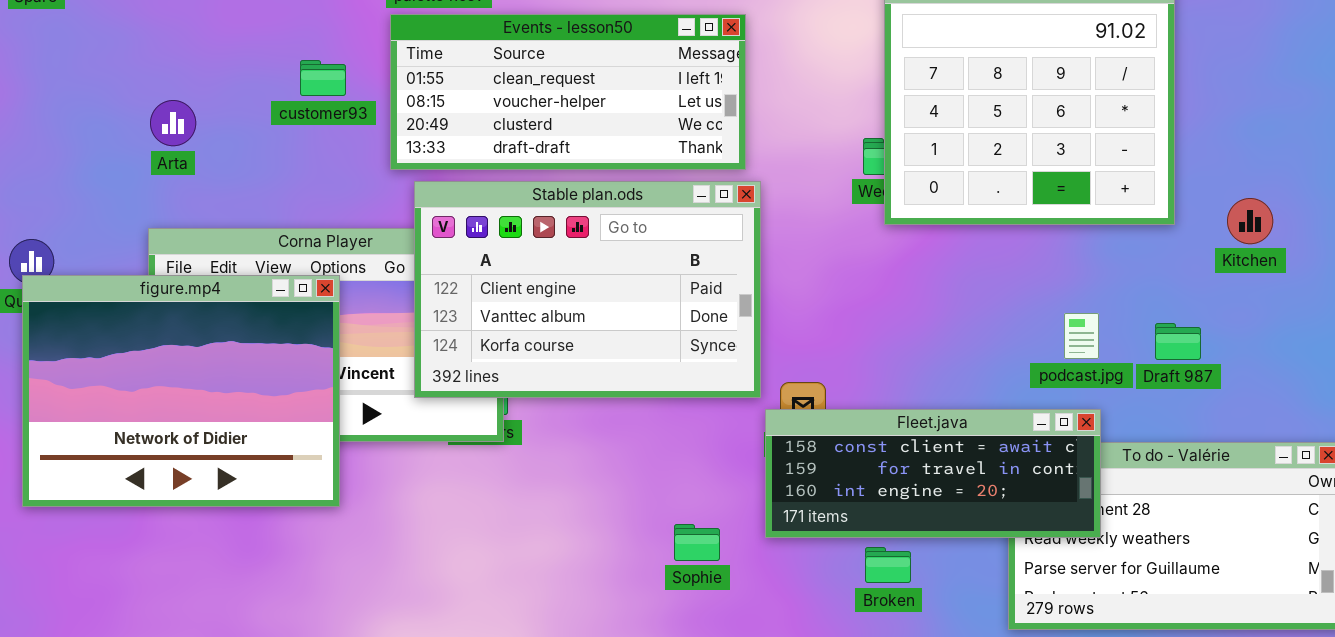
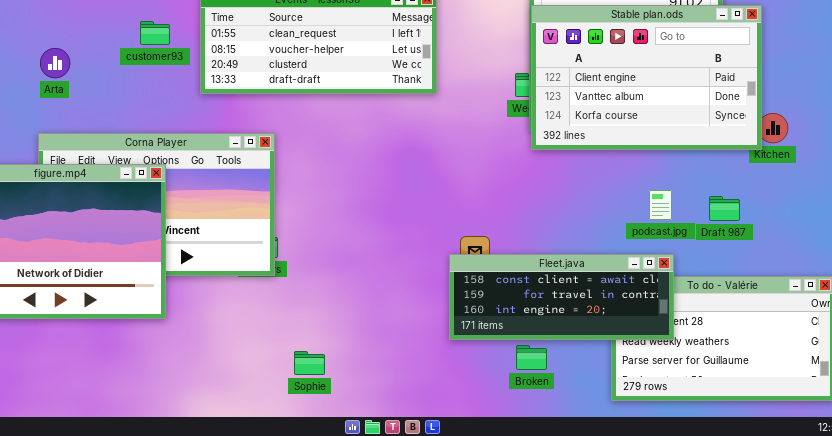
Stable plan.ods: [414,181,761,398] -> [531,5,762,150], moved
Sophie: [674,524,720,561] -> [294,351,325,375], moved

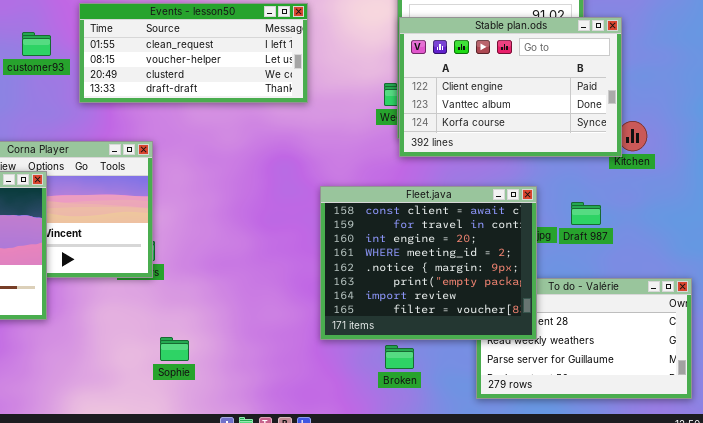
Fleet.java: [449,254,674,340] -> [320,186,537,340], resized
Sophie: [294,351,325,375] -> [160,337,189,361], moved

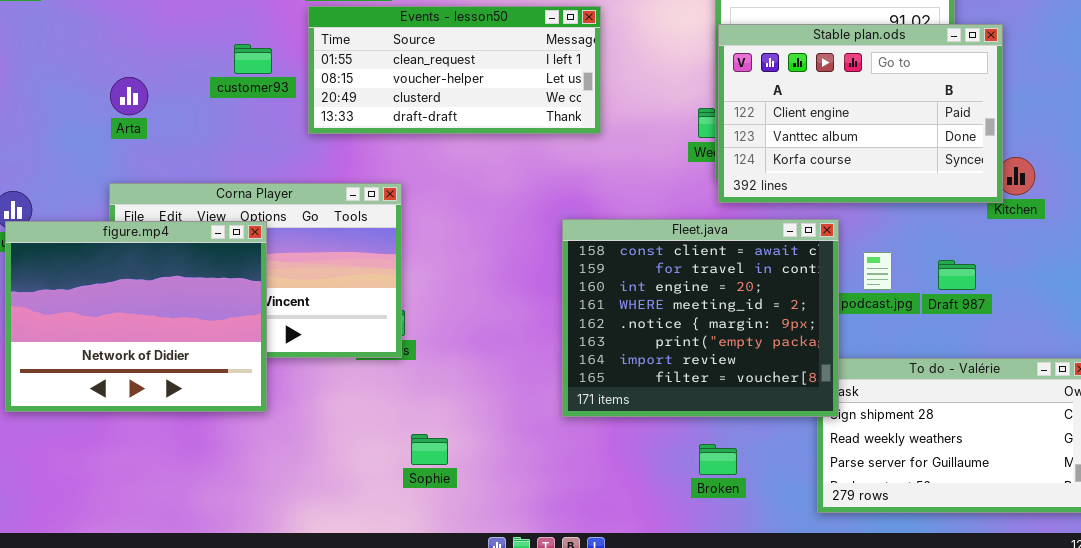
Fleet.java: [320,186,537,340] -> [562,219,839,417], moved

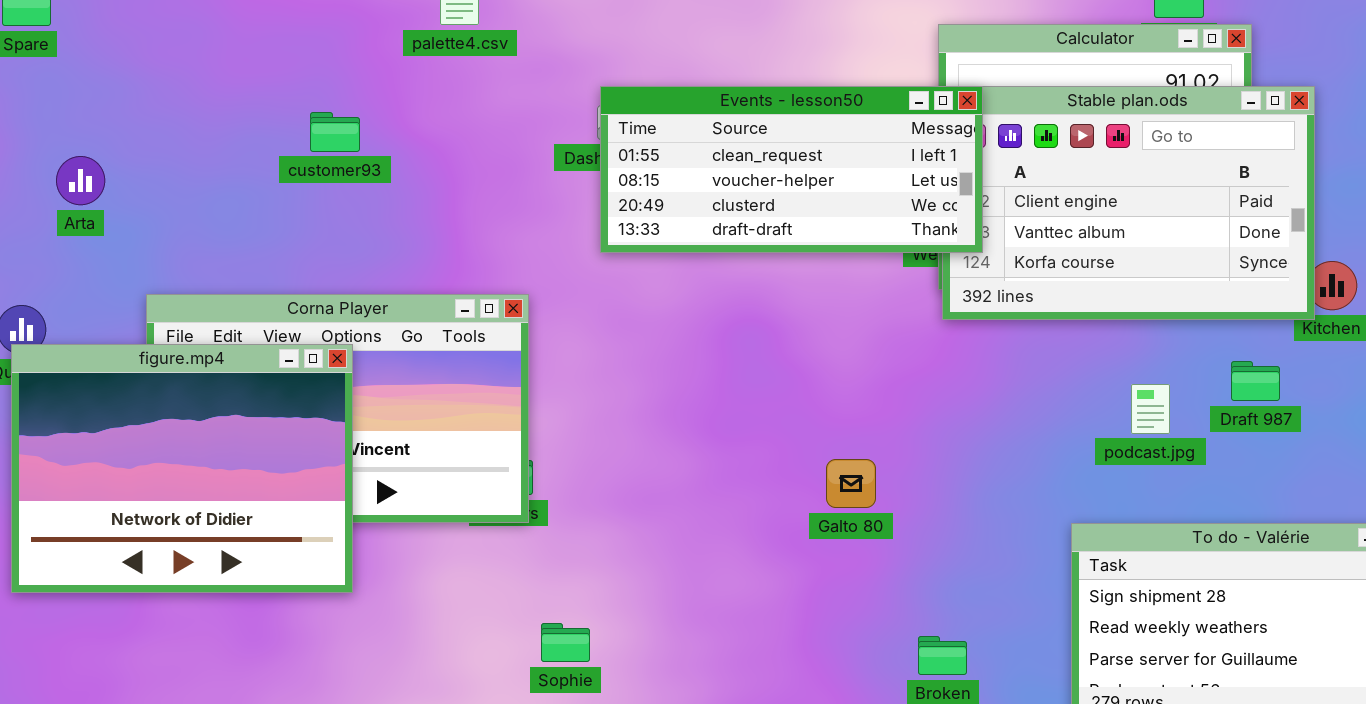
Events - lesson50: [308,6,601,134] -> [600,86,983,253], moved
Arta: [110,77,148,115] -> [56,156,105,205], moved
Fleet.java: [562,219,839,417] -> none, closed
Draft 987: [938,260,976,290] -> [1231,361,1280,401], moved

